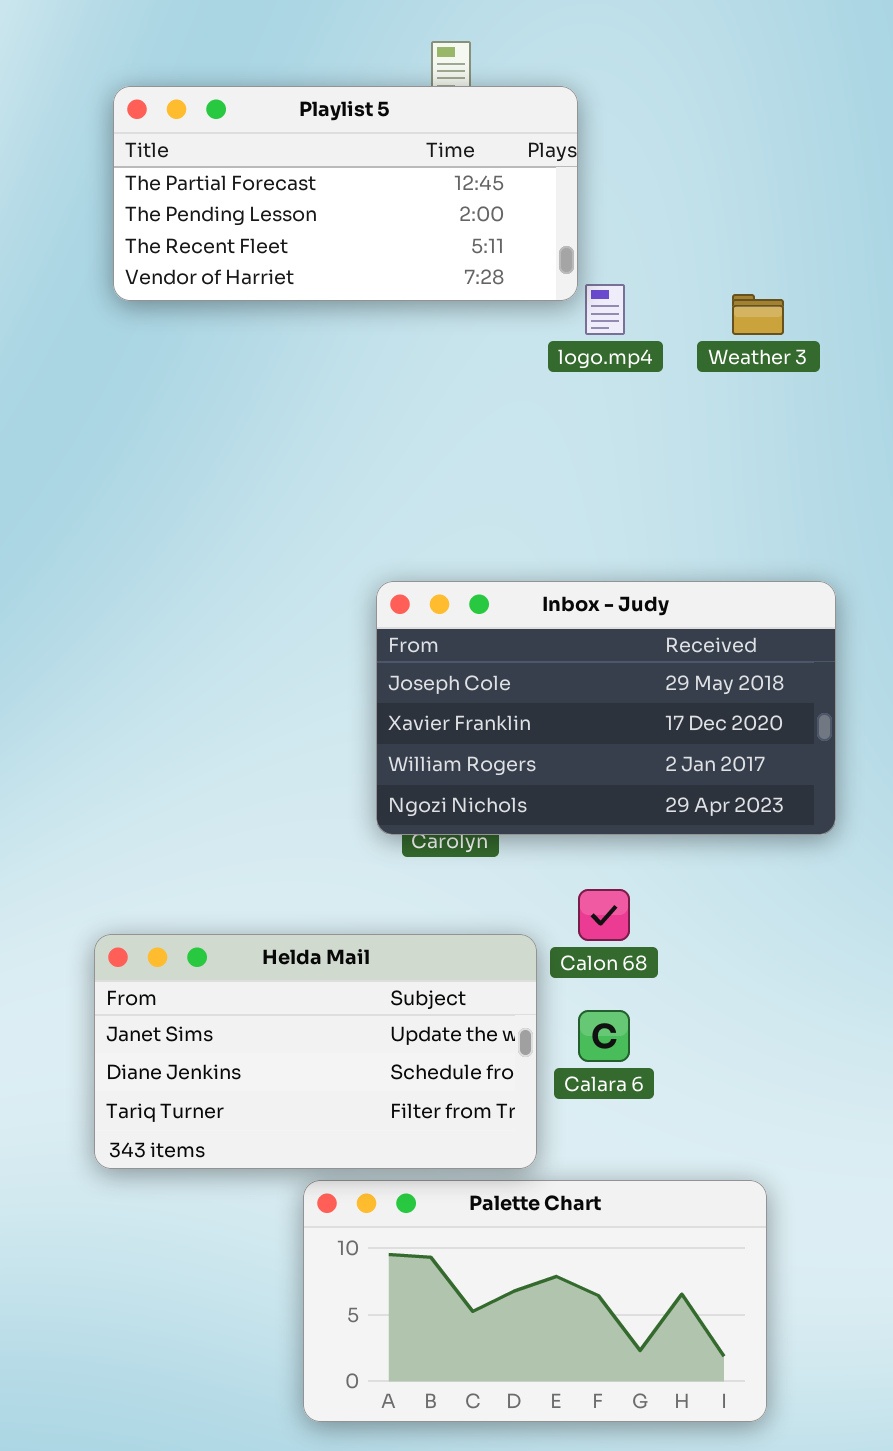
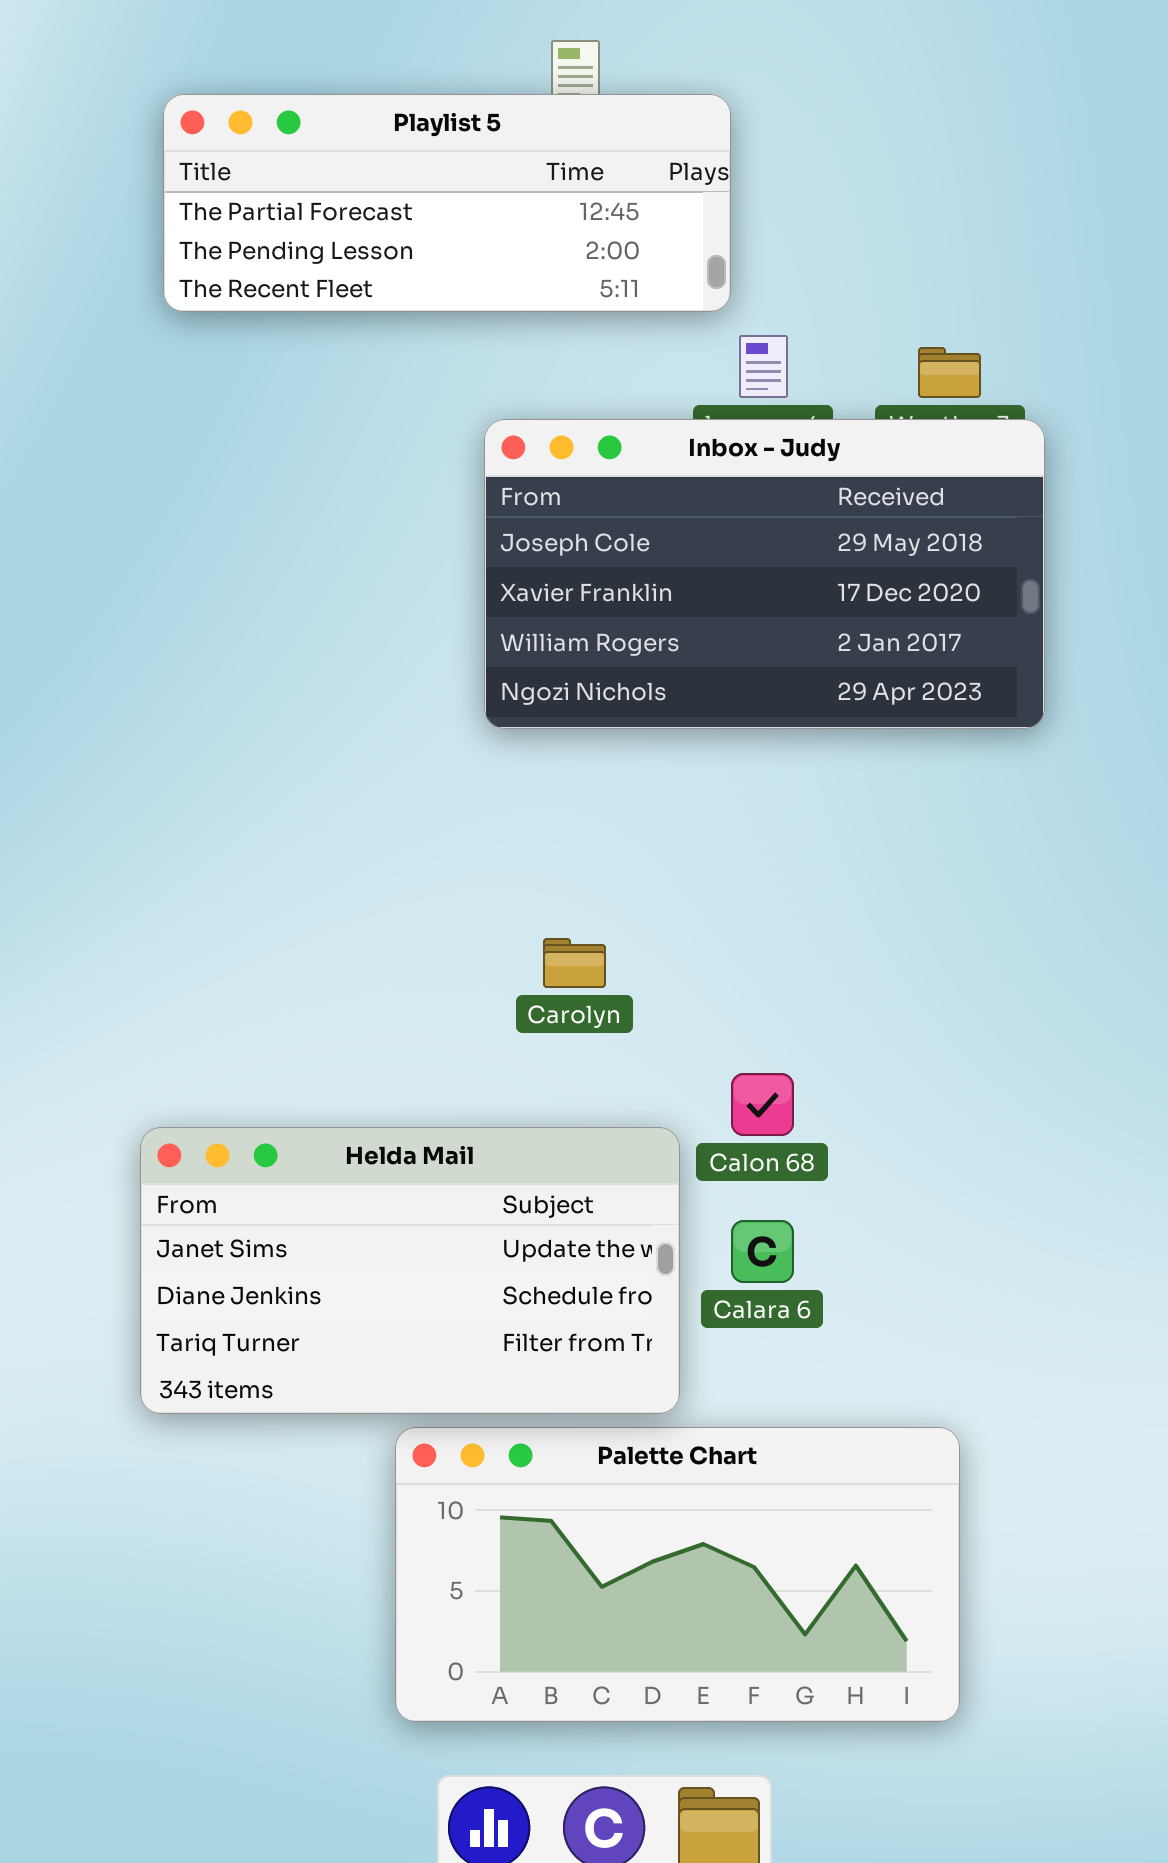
Playlist 5: [113,86,578,301] -> [163,94,731,312], resized
Inbox - Judy: [376,581,836,835] -> [484,419,1045,729], moved

